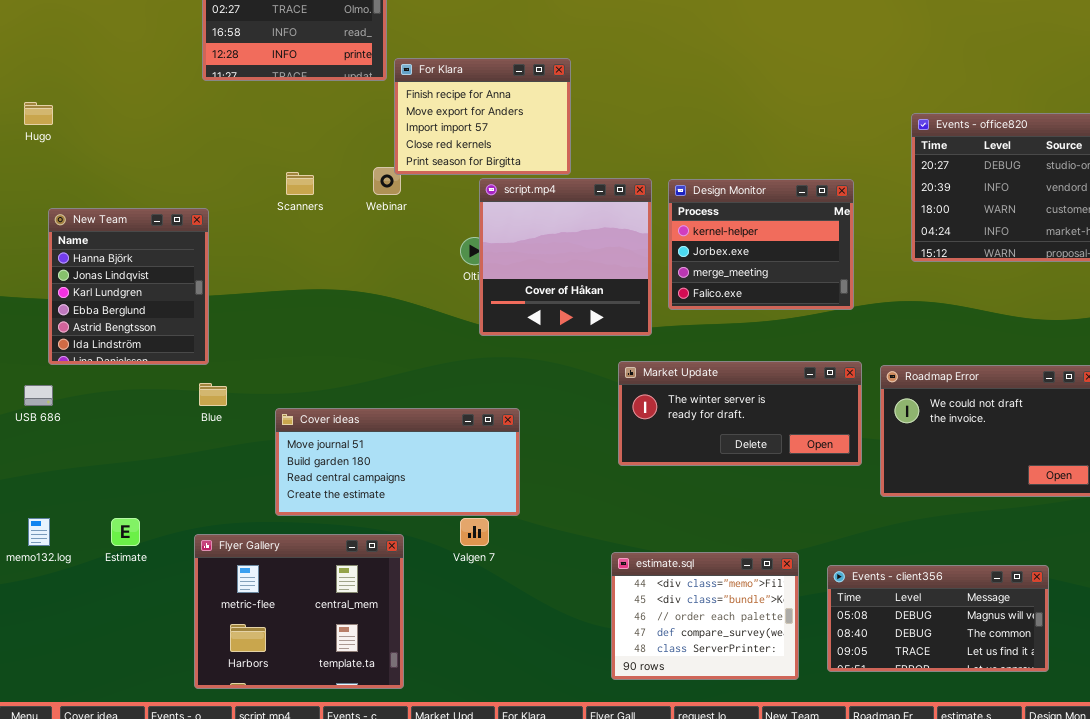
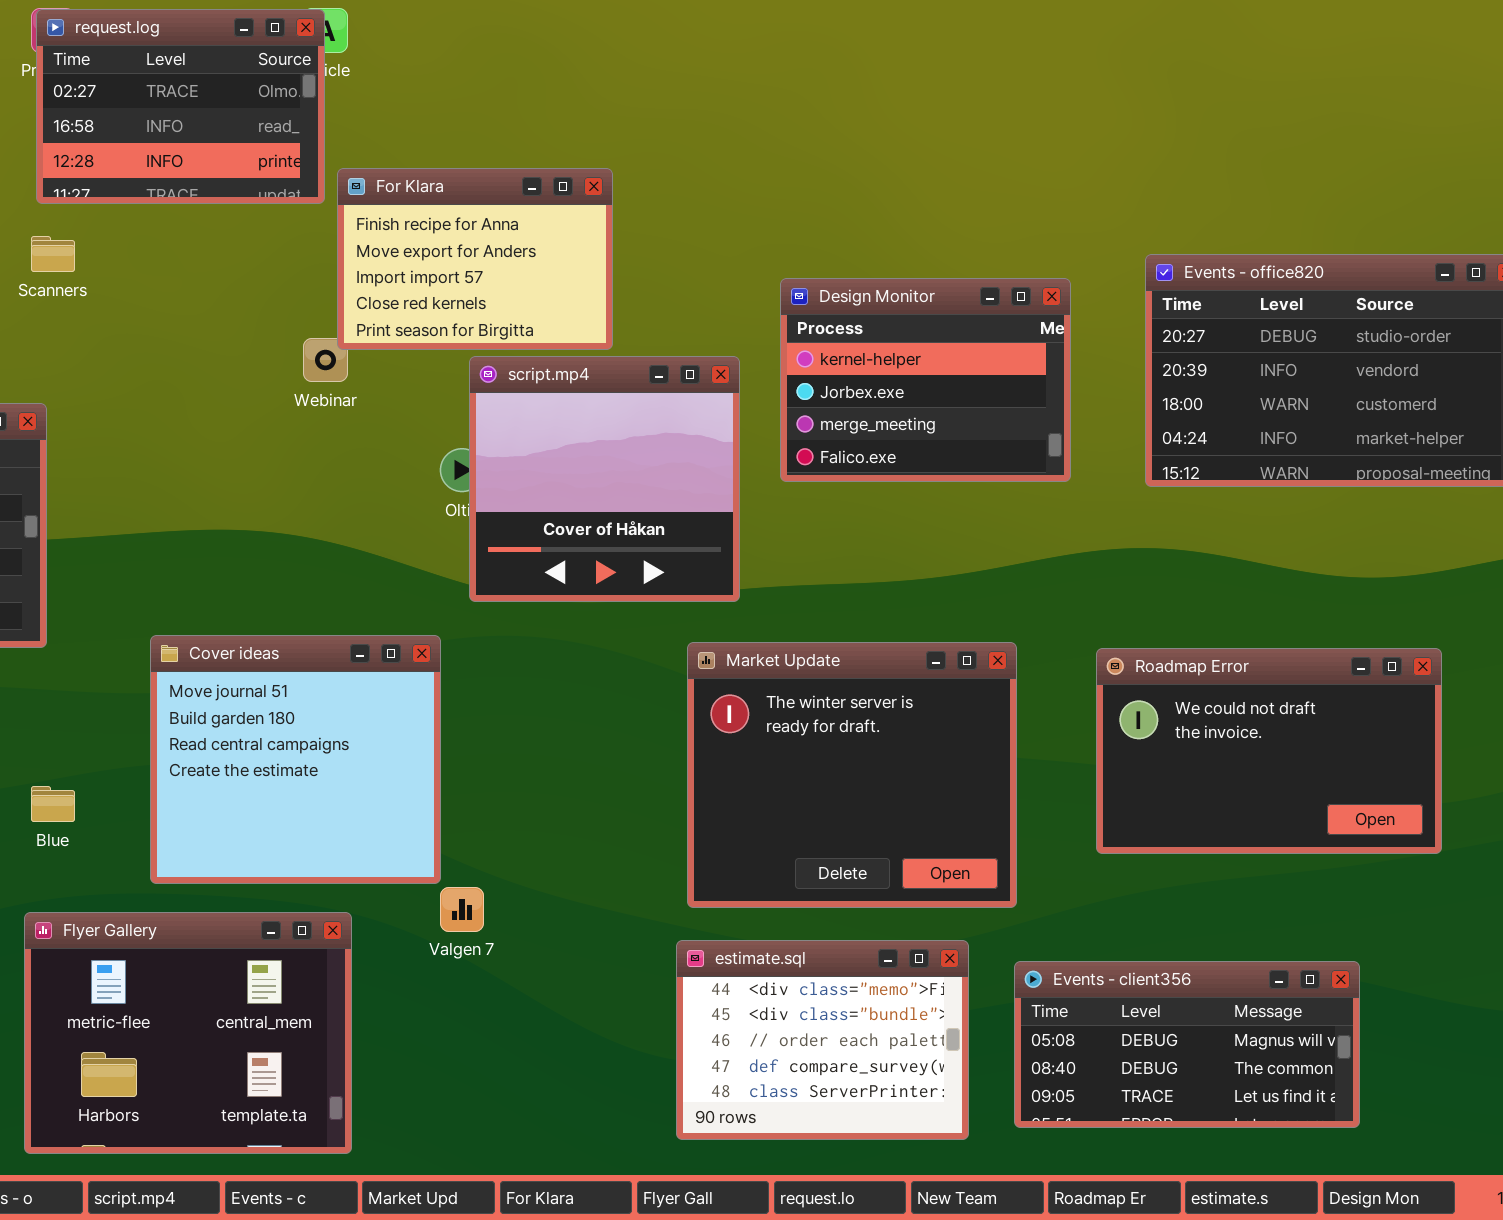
Scanners: [286,172,314,195] -> [31,236,75,272], moved
Design Monitor: [668,179,854,310] -> [780,278,1071,482], moved
Market Update: [618,361,862,466] -> [687,642,1017,908], resized
Blue: [199,383,227,406] -> [31,786,75,822], moved
Cover ideas: [275,408,520,516] -> [150,635,441,884], resized

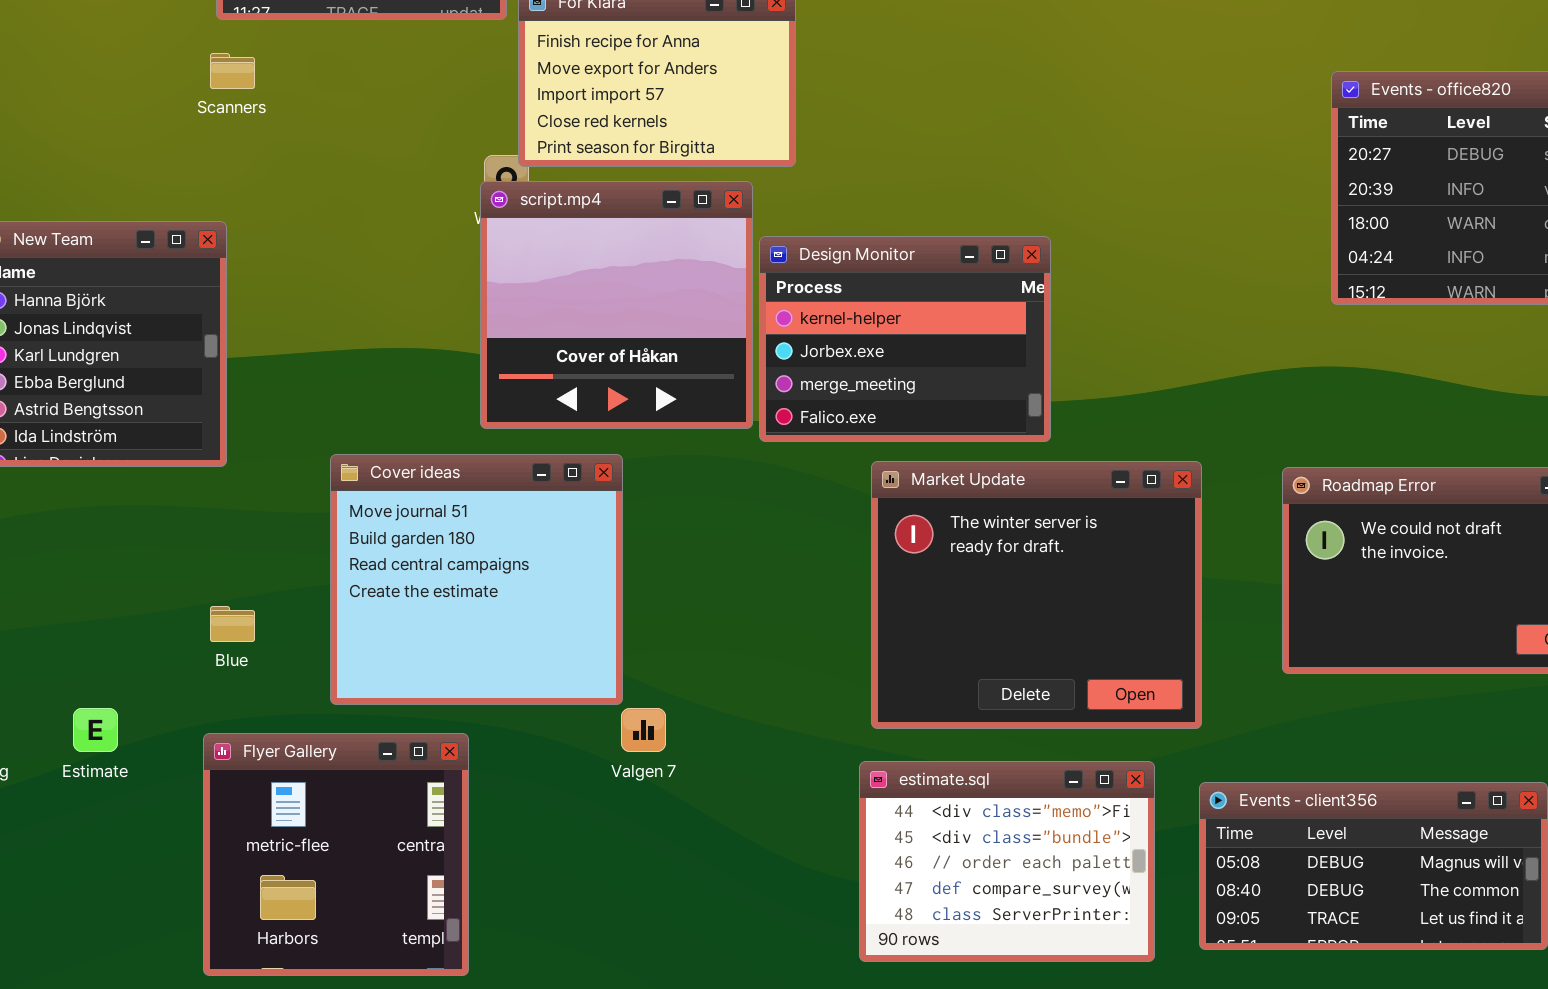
Design Monitor: [780,278,1071,482] -> [759,236,1051,442], moved
script.mp4: [469,356,740,602] -> [480,181,753,429], moved
Flyer Gallery: [24,912,352,1154] -> [203,733,469,976], resized

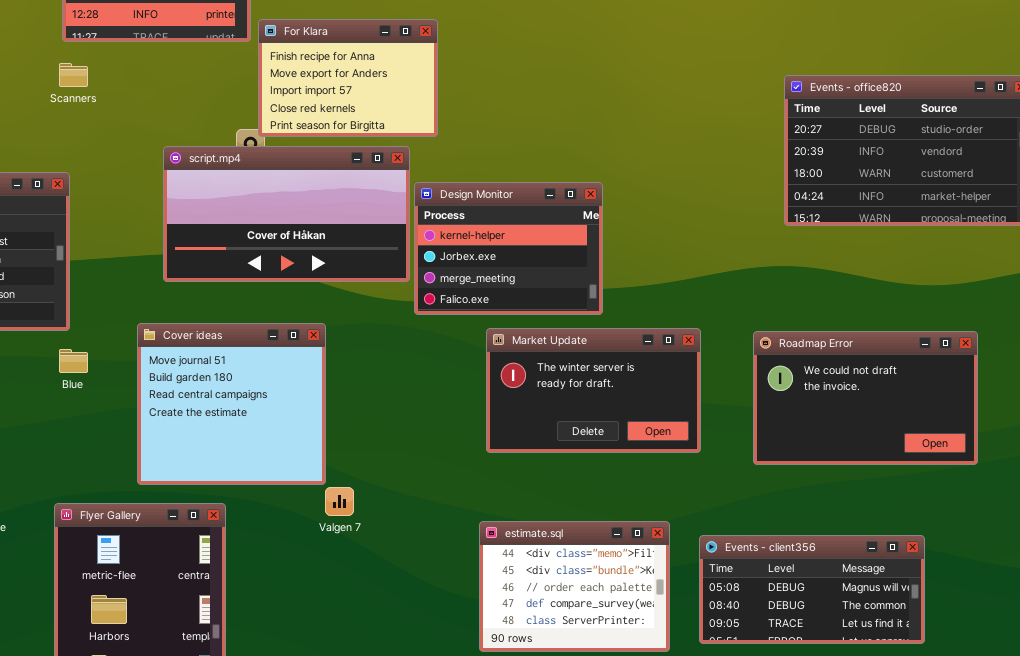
script.mp4: [480,181,753,429] -> [163,146,410,282], resized
Market Update: [871,461,1202,729] -> [486,328,701,453], resized
Blue: [210,606,255,642] -> [59,349,88,373], moved

